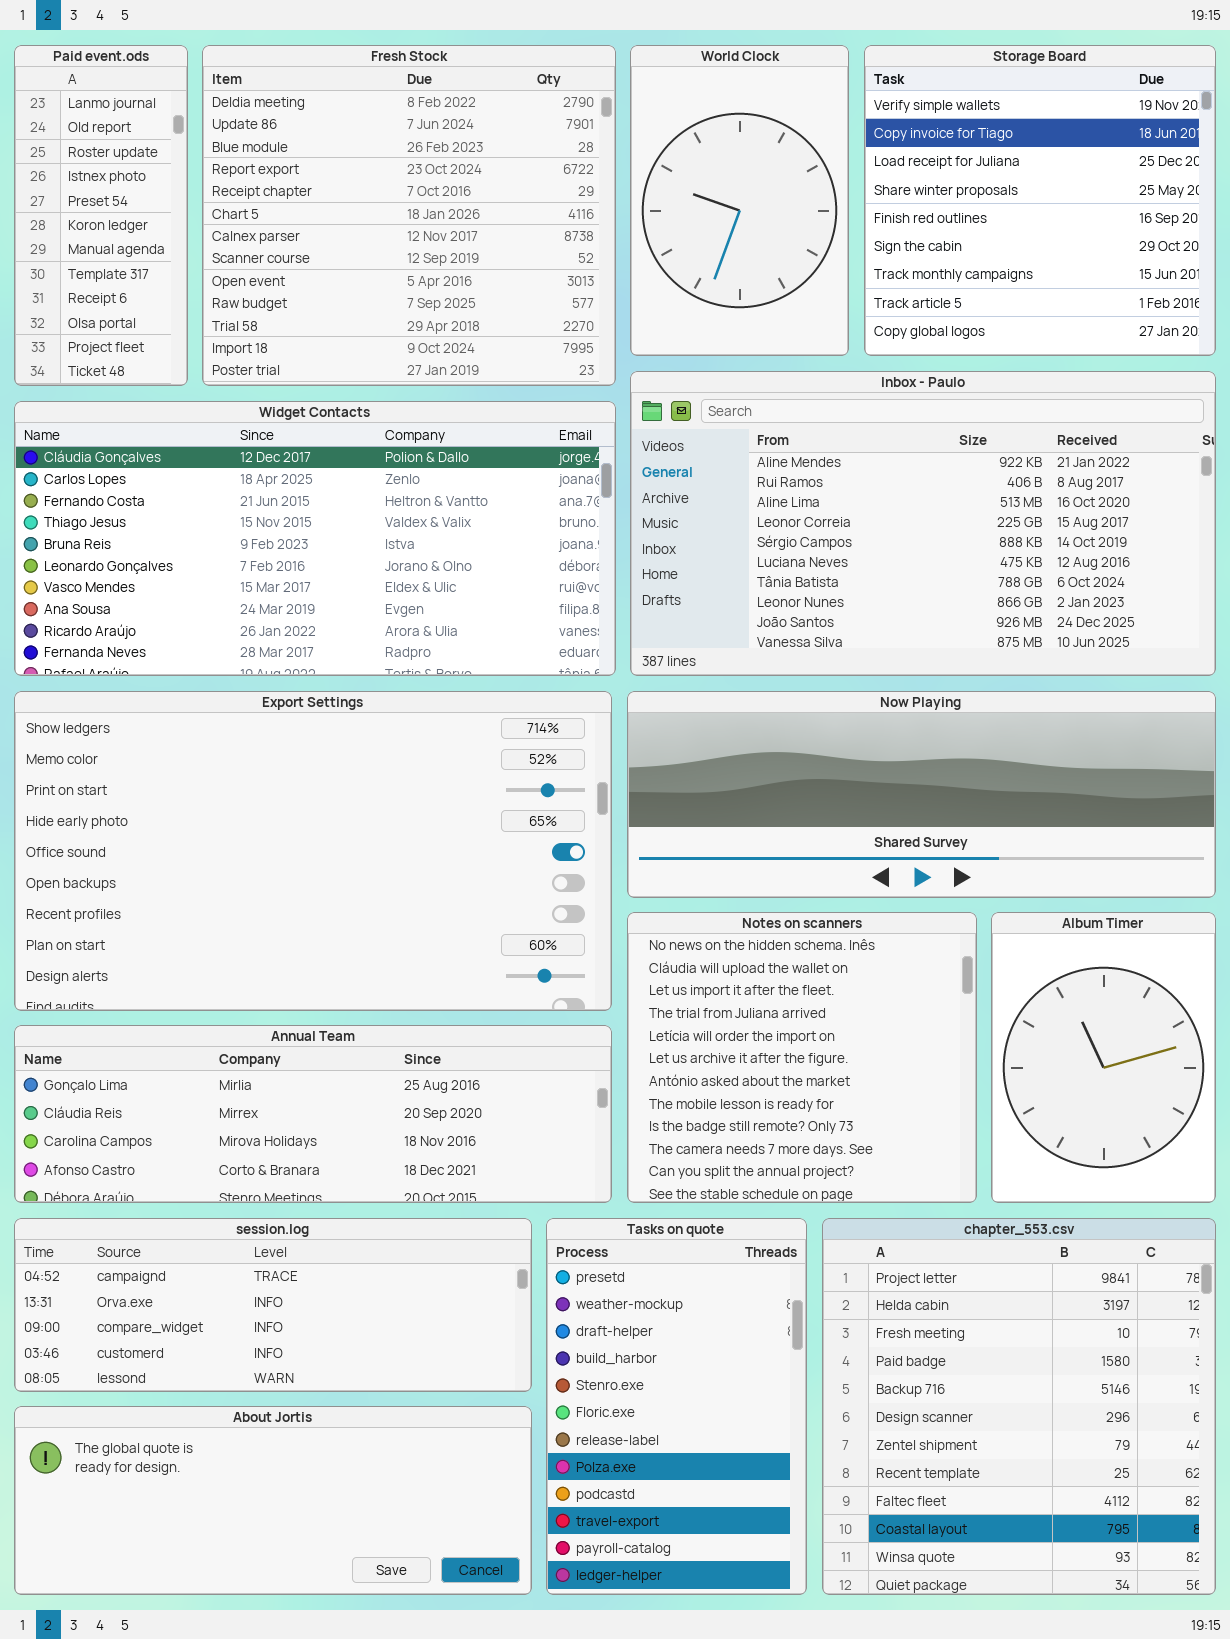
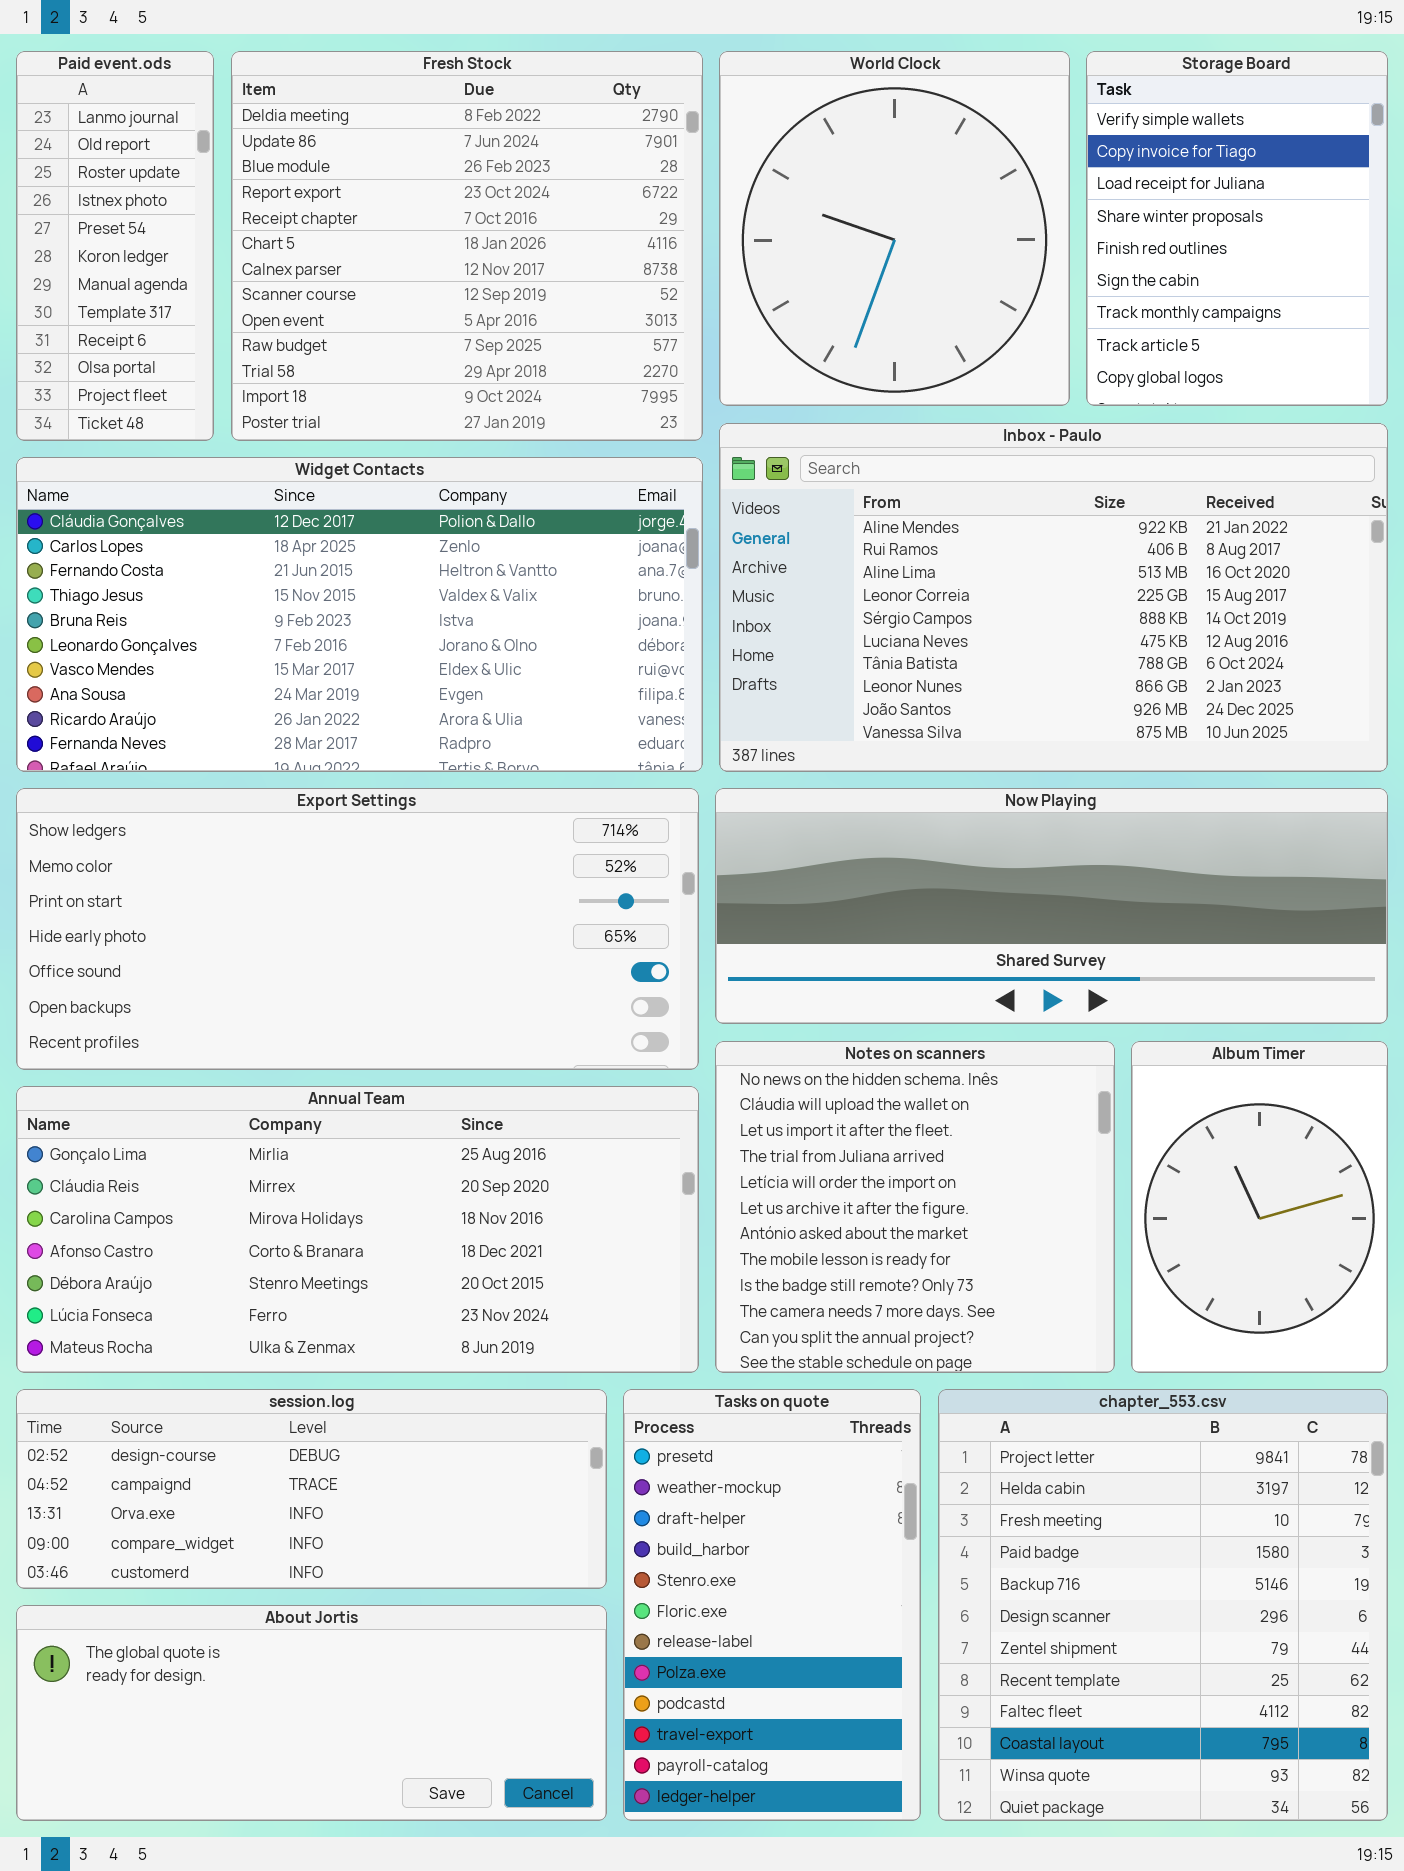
World Clock: [630,45,849,356] -> [719,51,1070,406], resized
Storage Board: [864,45,1216,356] -> [1086,51,1388,406], resized
Export Settings: [14,691,612,1011] -> [16,788,699,1070], resized
Annual Team: [14,1025,612,1203] -> [16,1086,699,1373], resized
session.log: [14,1218,532,1392] -> [16,1389,607,1589], scrolled up 1 row

